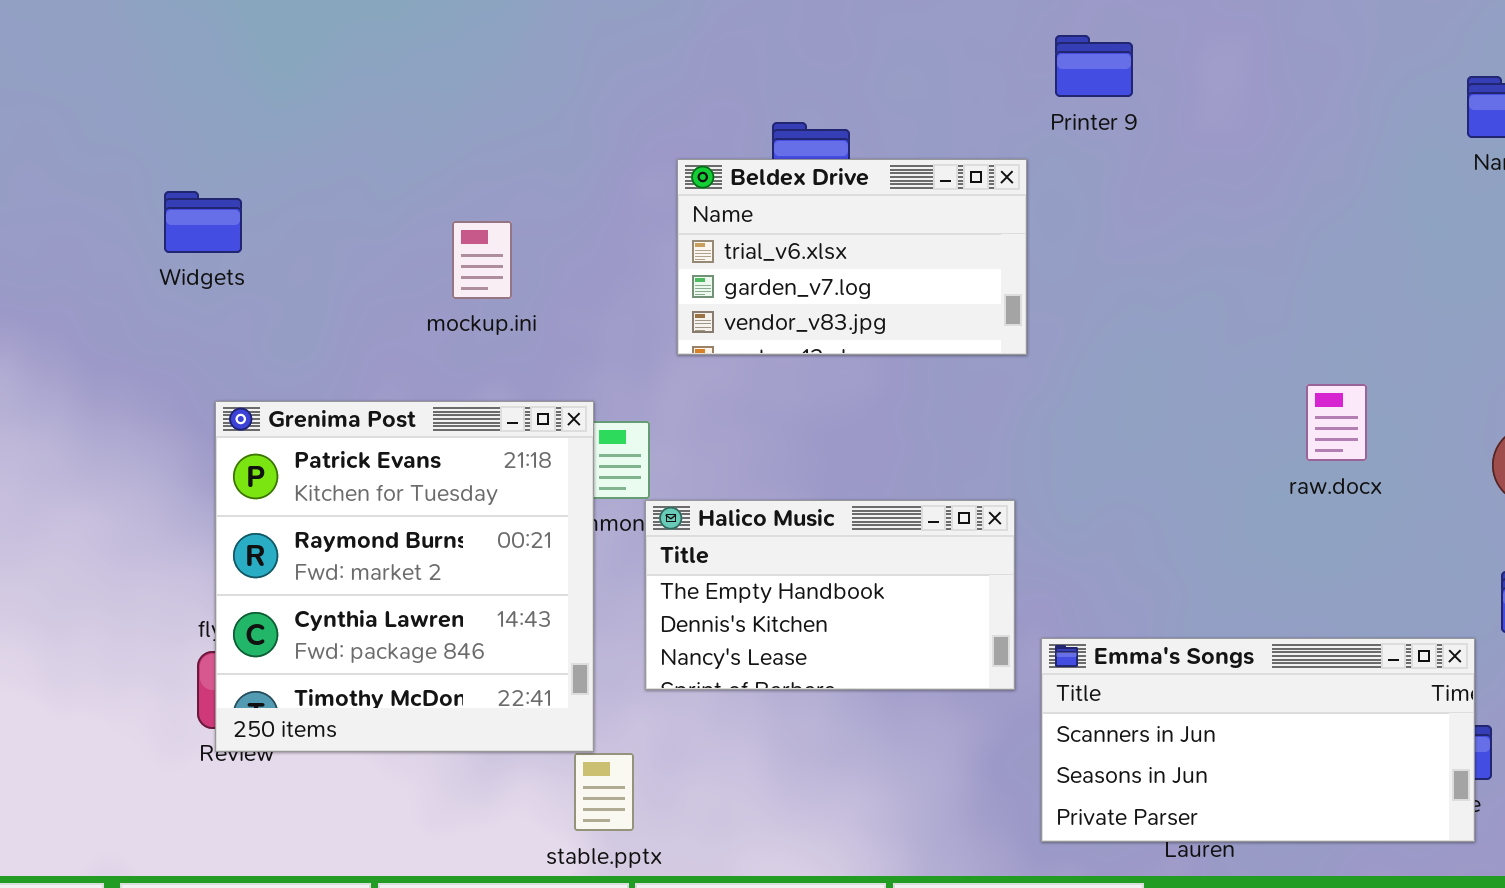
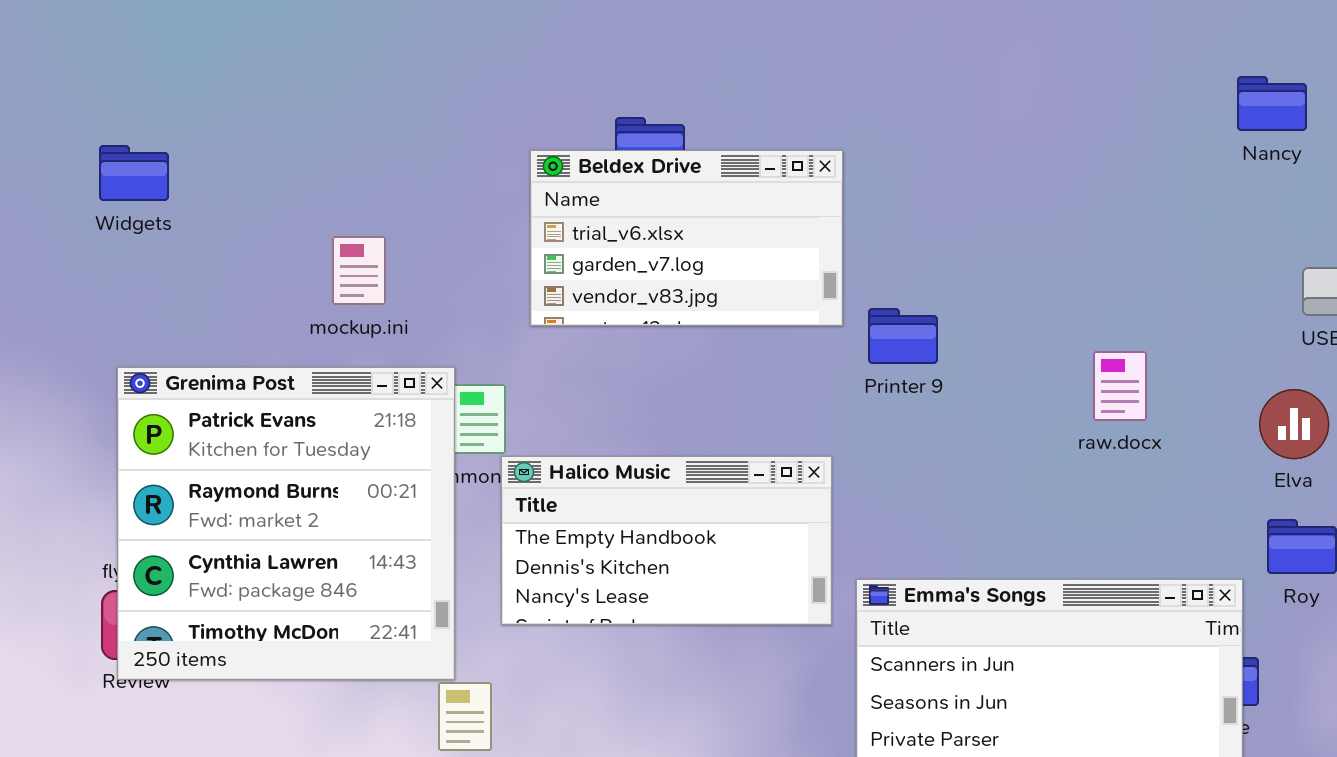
Printer 9: [1055,35,1133,97] -> [868,308,938,364], moved
Widgets: [164,191,242,253] -> [99,145,169,201], moved
mockup.ini: [452,221,512,299] -> [332,236,386,305], moved

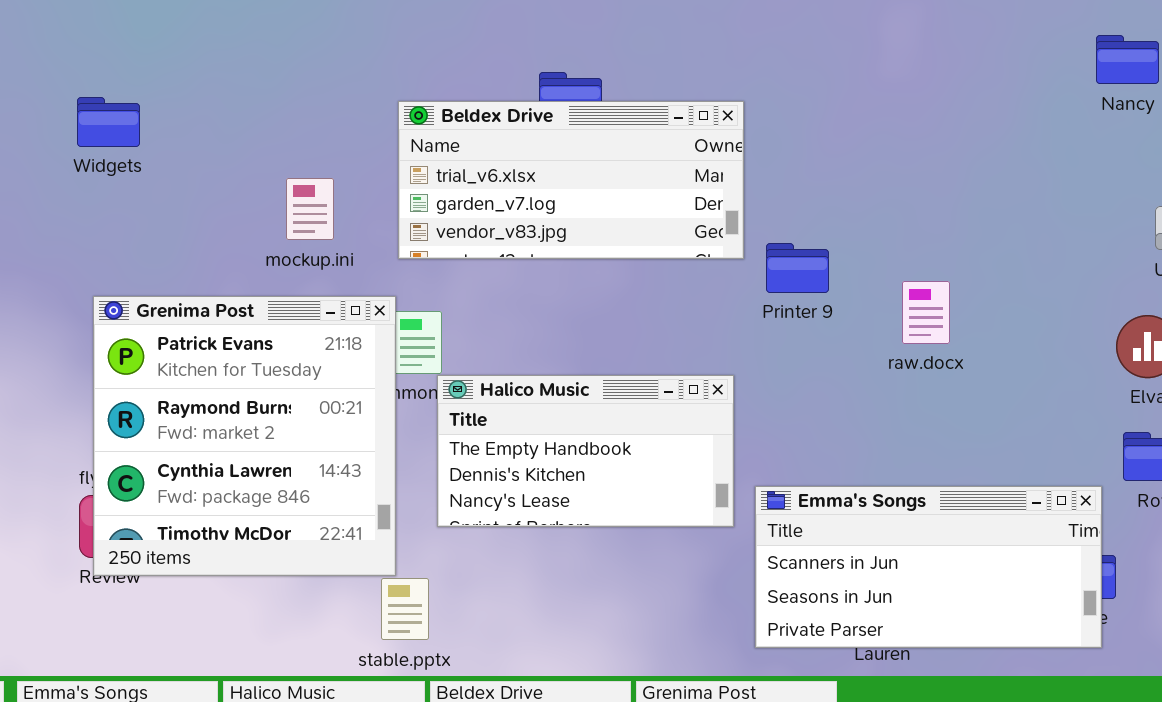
Beldex Drive: [530,150,843,326] -> [398,101,744,259], resized
raw.docx: [1093,351,1147,421] -> [902,281,950,344], moved

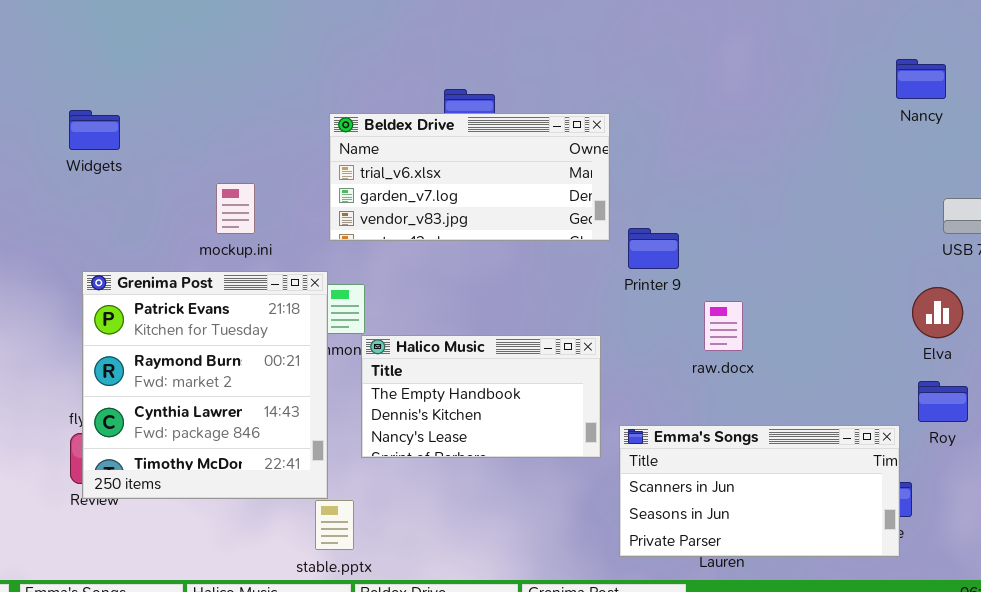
mockup.ini: [286,178,334,240] -> [216,183,255,234], moved
raw.docx: [902,281,950,344] -> [704,301,743,351], moved

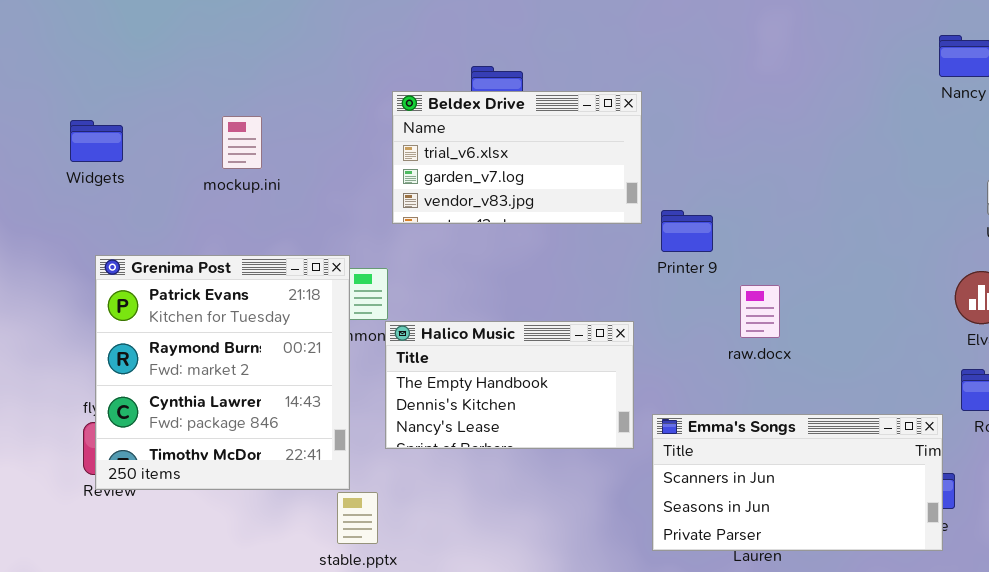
Widgets: [69,110,120,150] -> [70,120,123,162], moved
Beldex Drive: [329,113,610,241] -> [392,91,642,224], resized
mockup.ini: [216,183,255,234] -> [222,116,262,169], moved

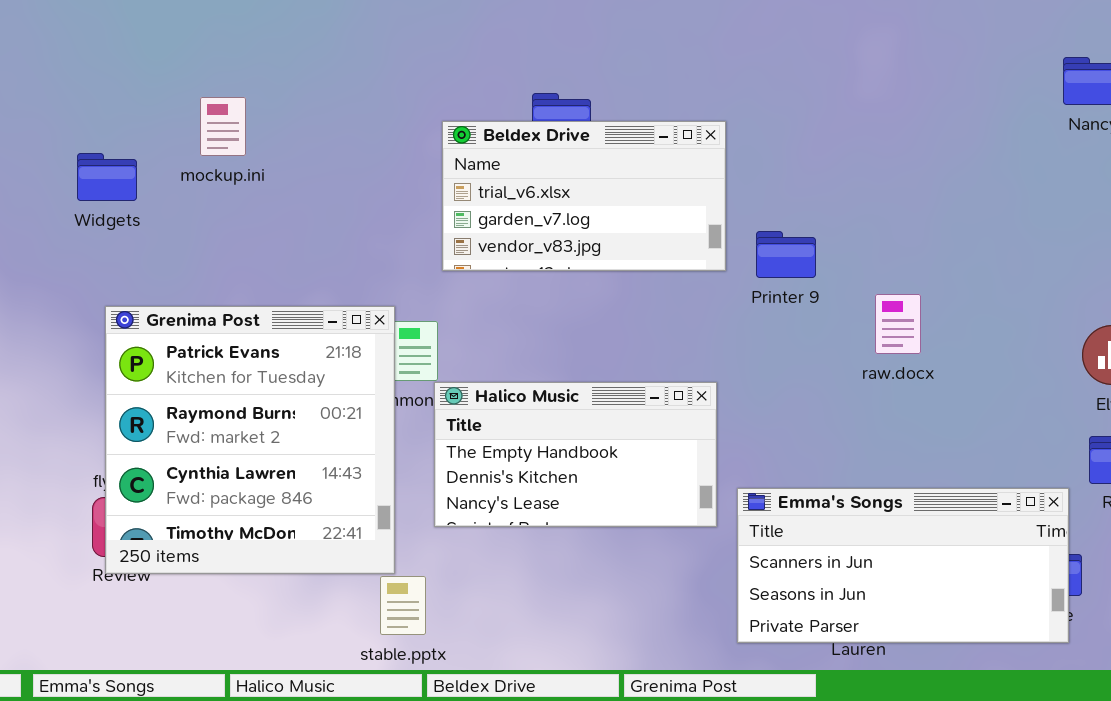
mockup.ini: [222,116,262,169] -> [200,97,246,156], moved
Printer 9: [661,210,713,252] -> [756,231,816,278], moved
raw.docx: [740,285,780,338] -> [875,294,921,354], moved

